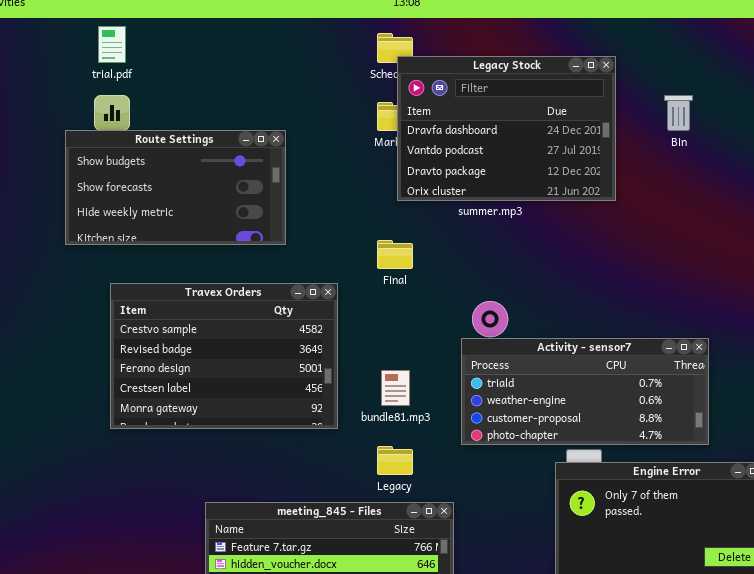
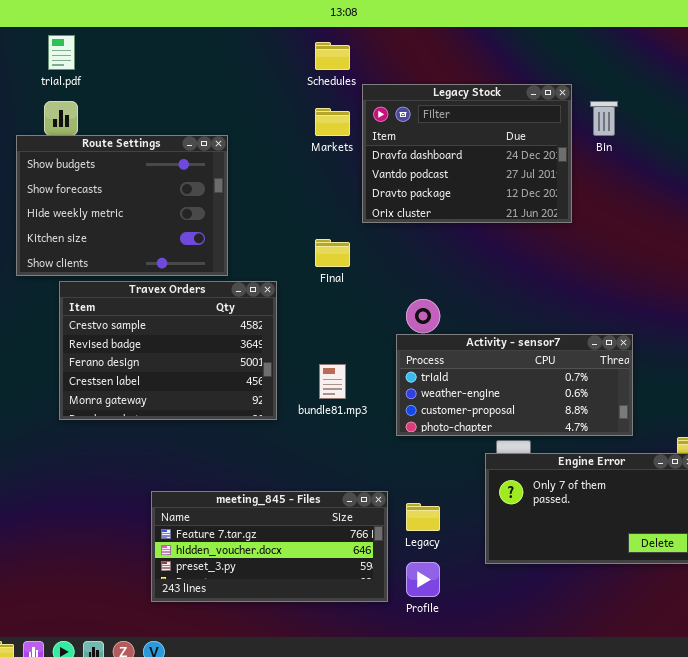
Legacy Stock: [397,56,616,201] -> [362,84,572,223], moved
Route Settings: [65,130,286,245] -> [16,135,228,276], resized
Legacy: [377,446,413,475] -> [406,503,440,531], moved

